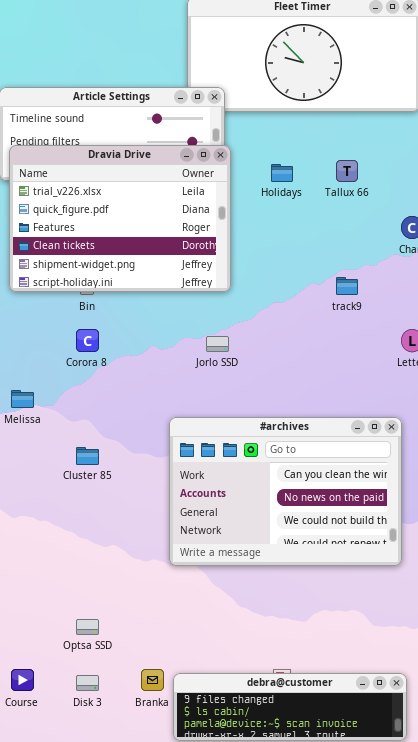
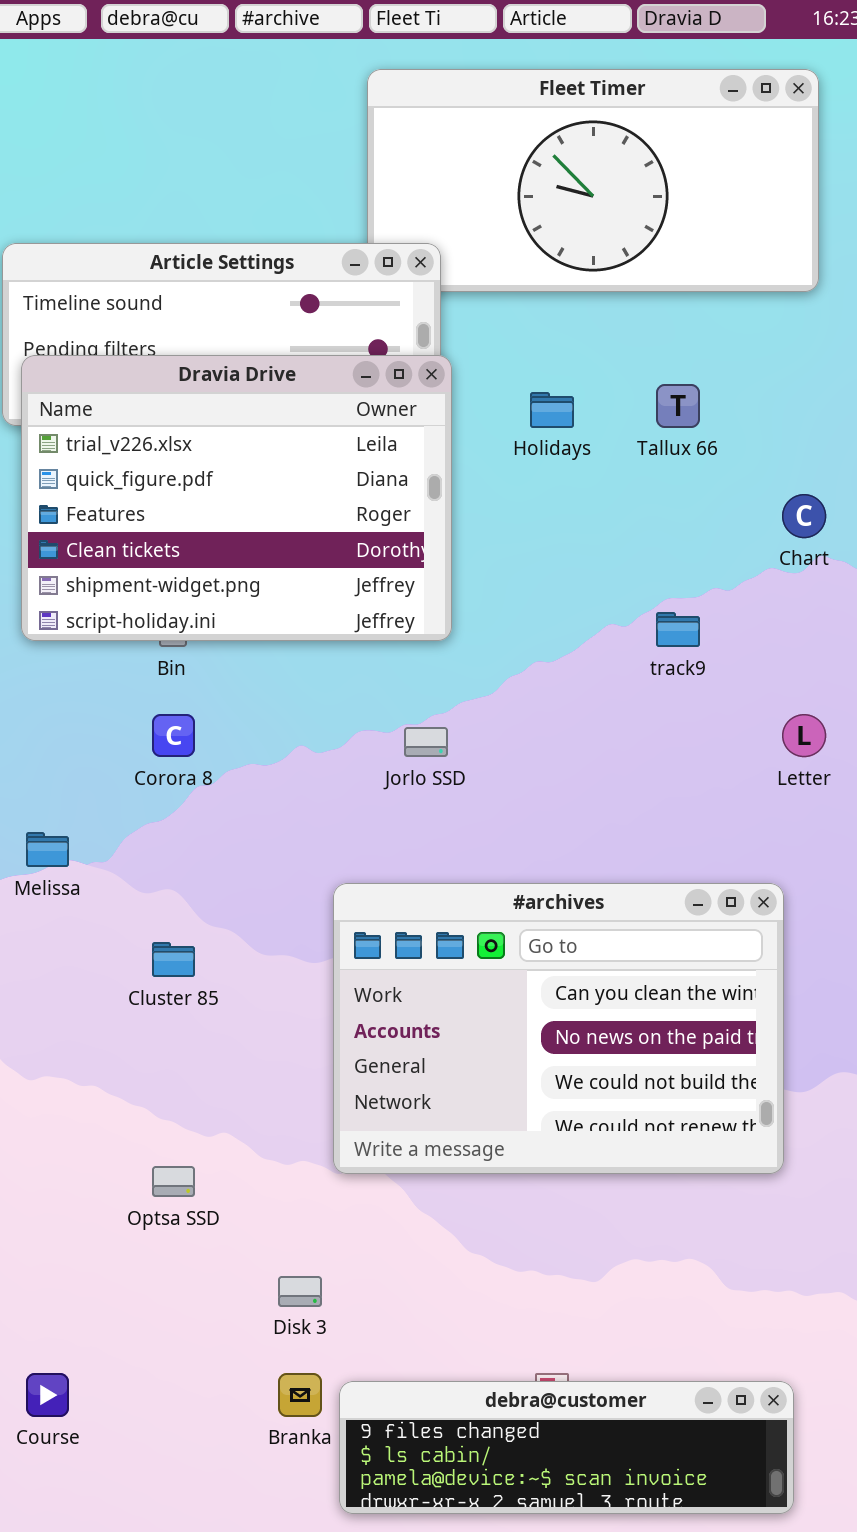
Optsa SSD: [76,619,99,635] -> [152,1166,195,1197], moved
Disk 3: [76,675,99,691] -> [278,1276,322,1307], moved

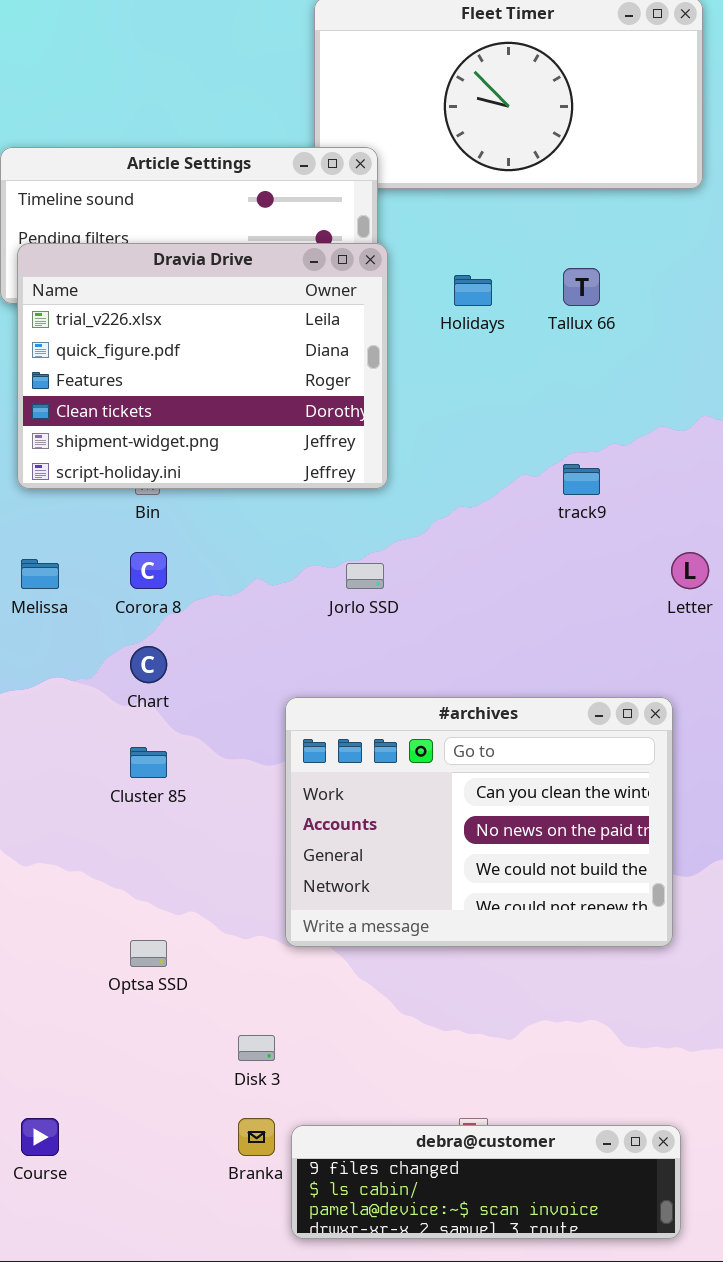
Chart: [782,494,826,538] -> [130,646,167,683], moved
Melissa: [26,832,69,867] -> [21,559,59,589], moved

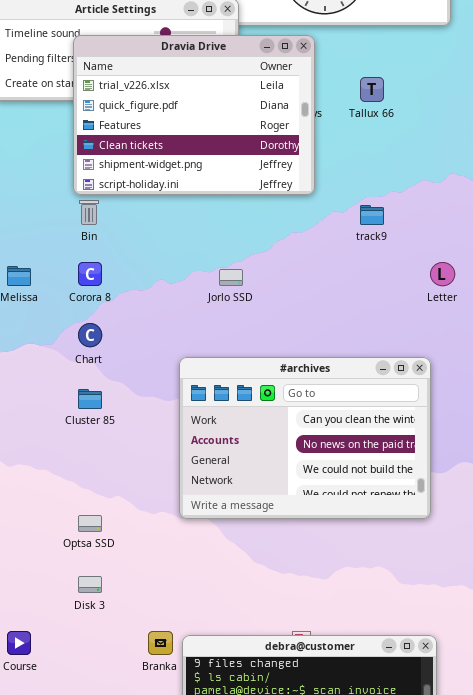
Dravia Drive: [17,243,388,489] -> [73,35,315,195], moved
Disk 3: [238,1035,275,1061] -> [78,576,102,593], moved

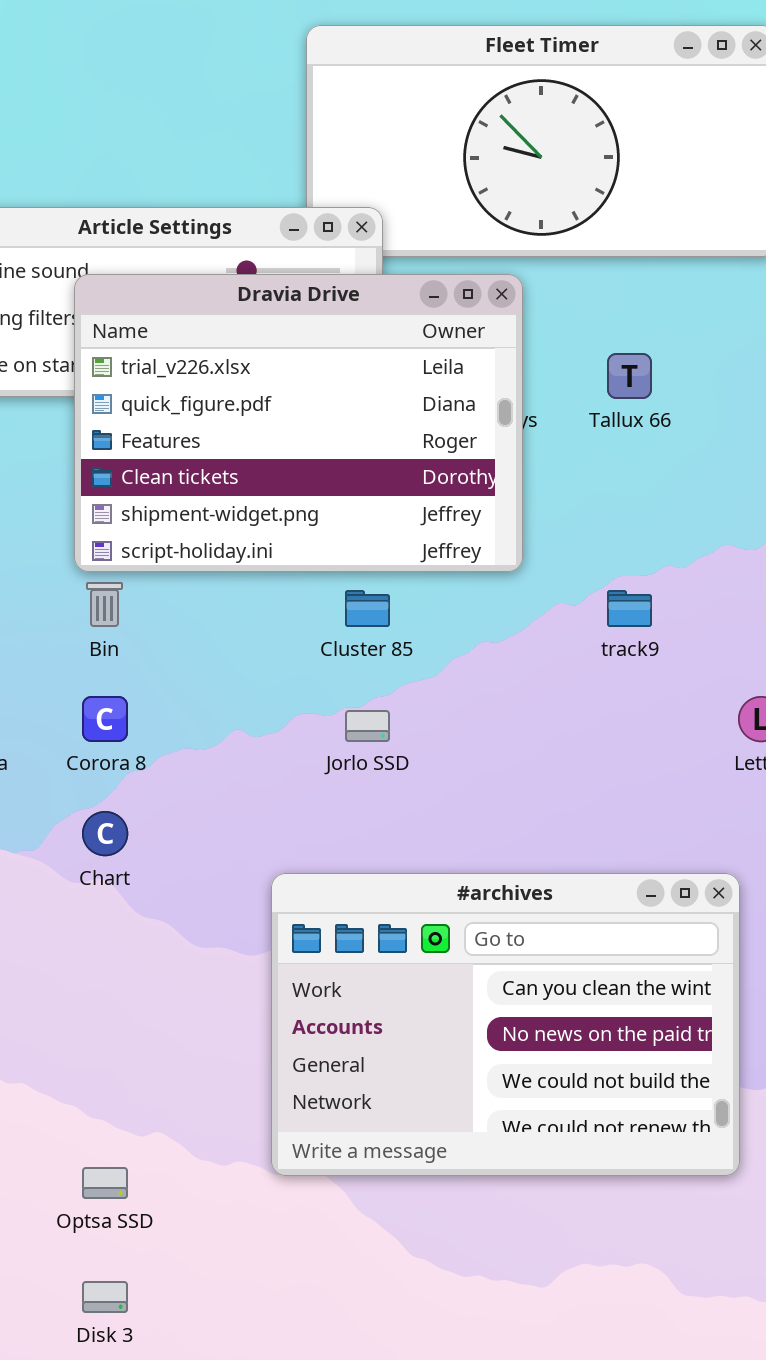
Cluster 85: [78,389,102,409] -> [345,590,390,627], moved

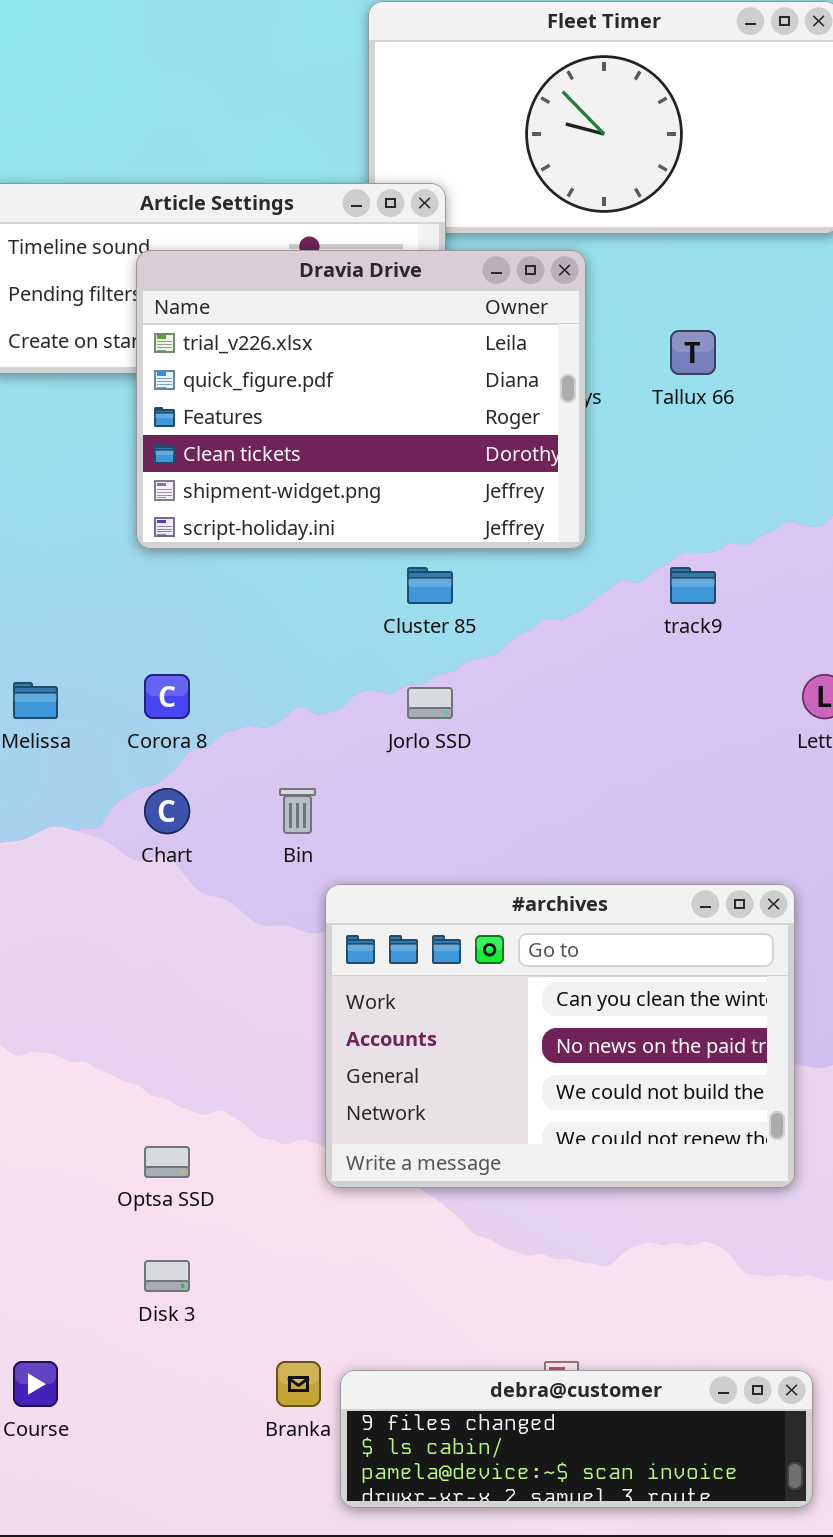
Bin: [86,582,123,627] -> [279,788,316,834], moved
#archives: [271,873,740,1176] -> [325,884,795,1188], moved

